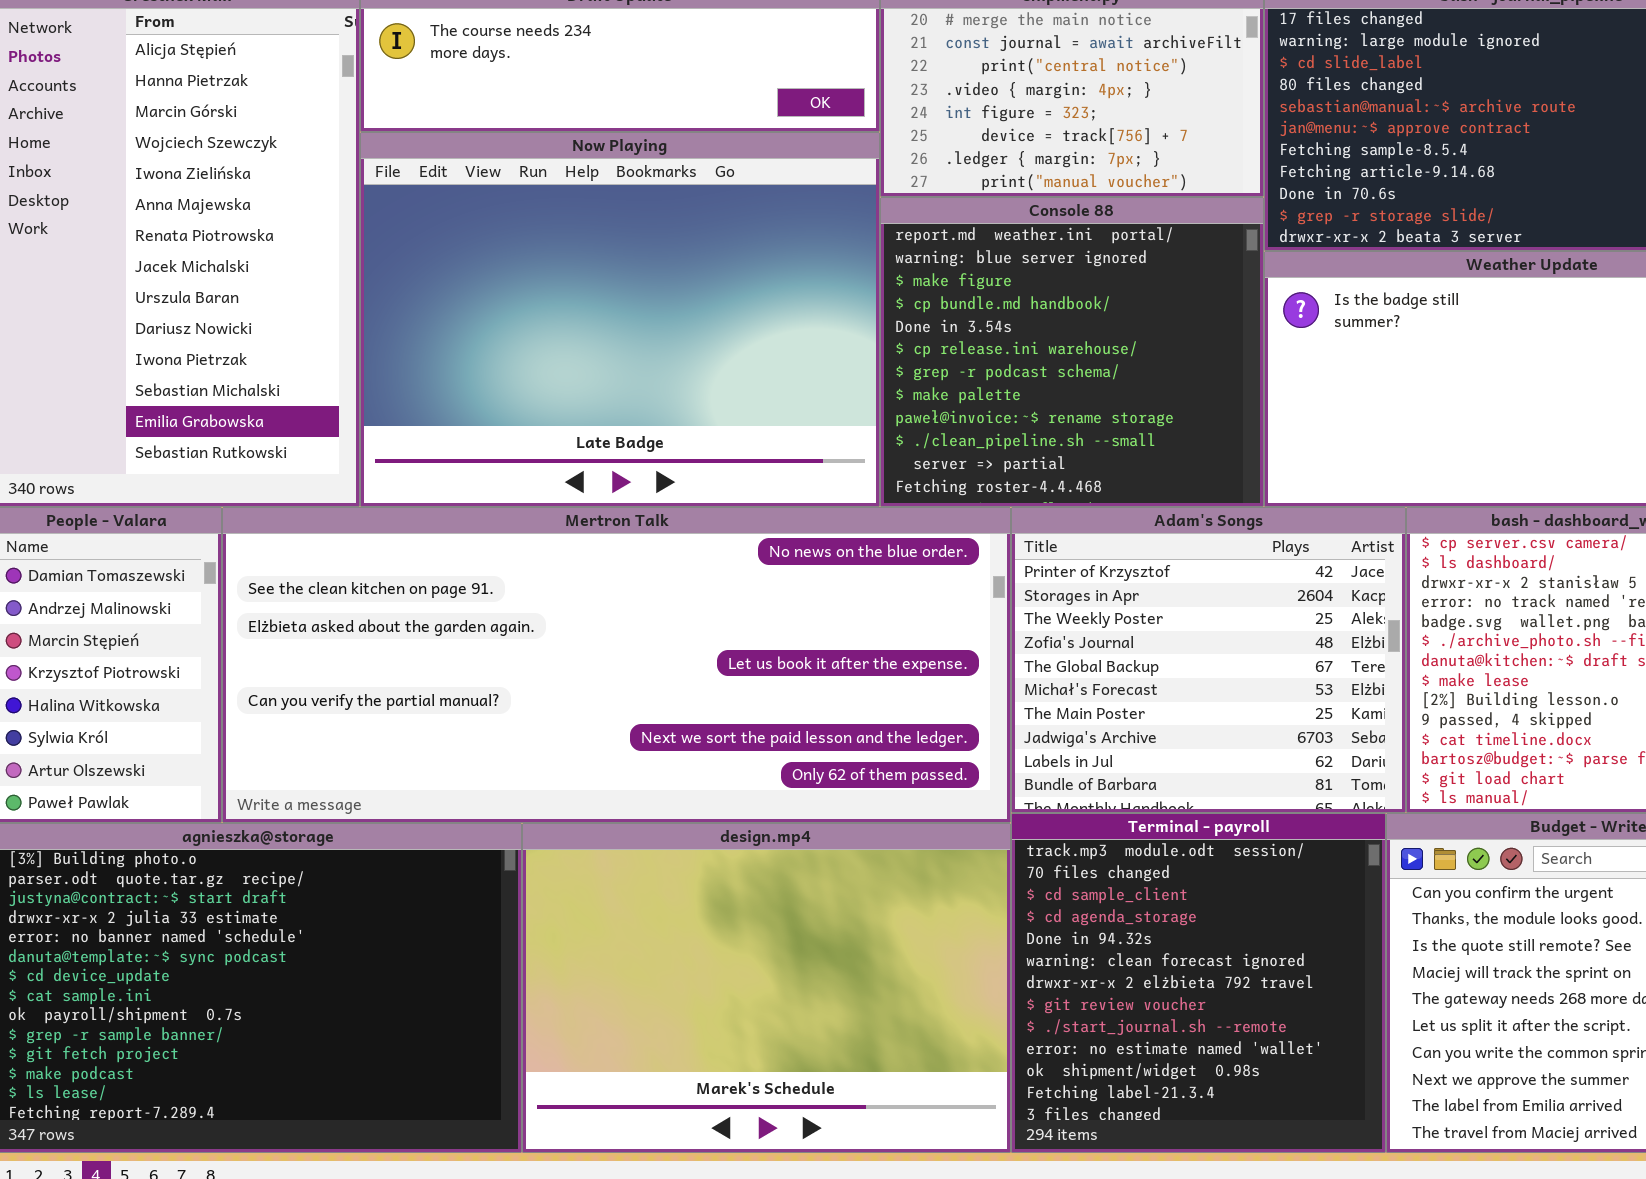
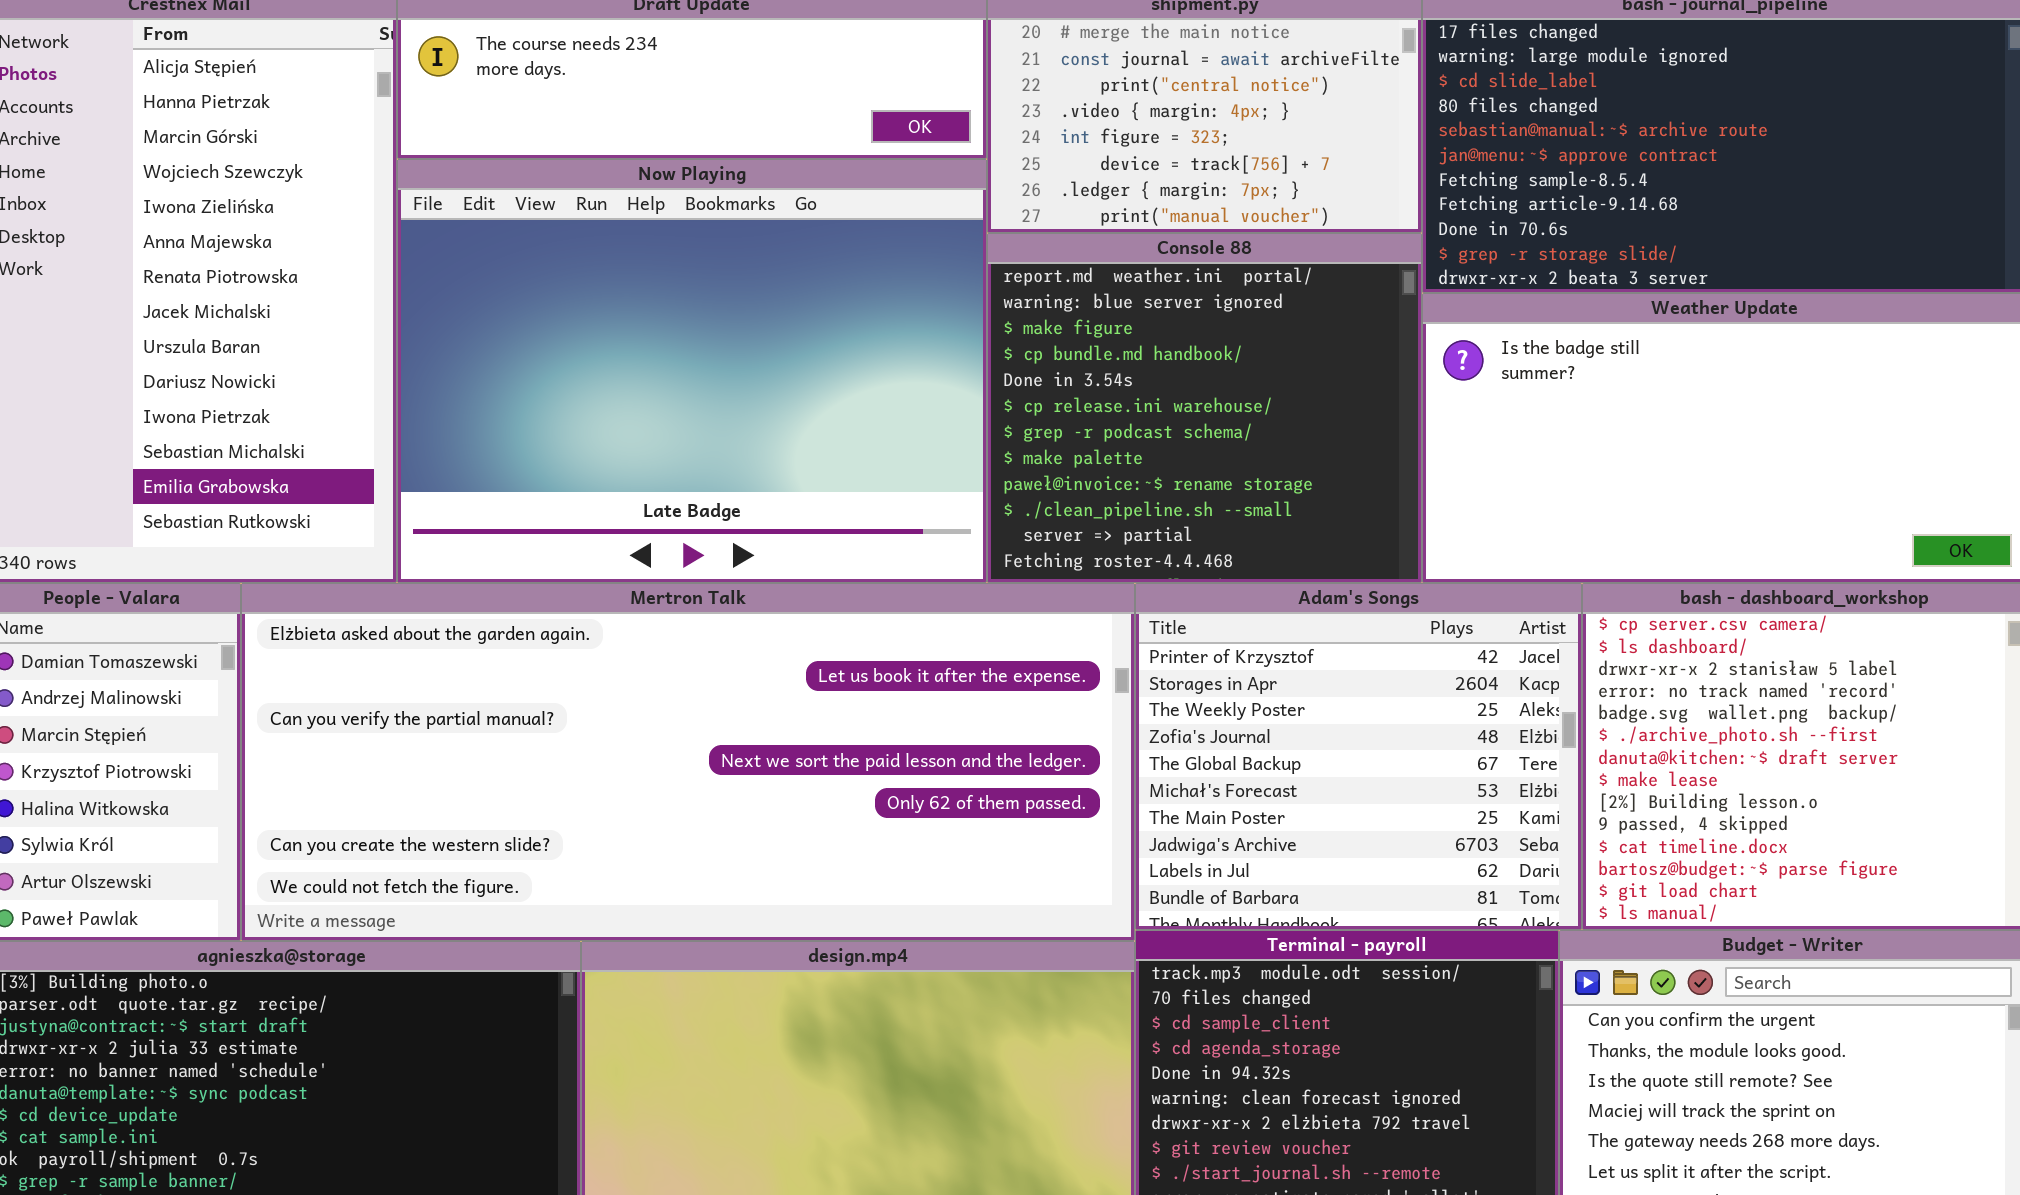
Mertron Talk: [222,507,1011,823] -> [241,583,1135,941], scrolled down 2 rows

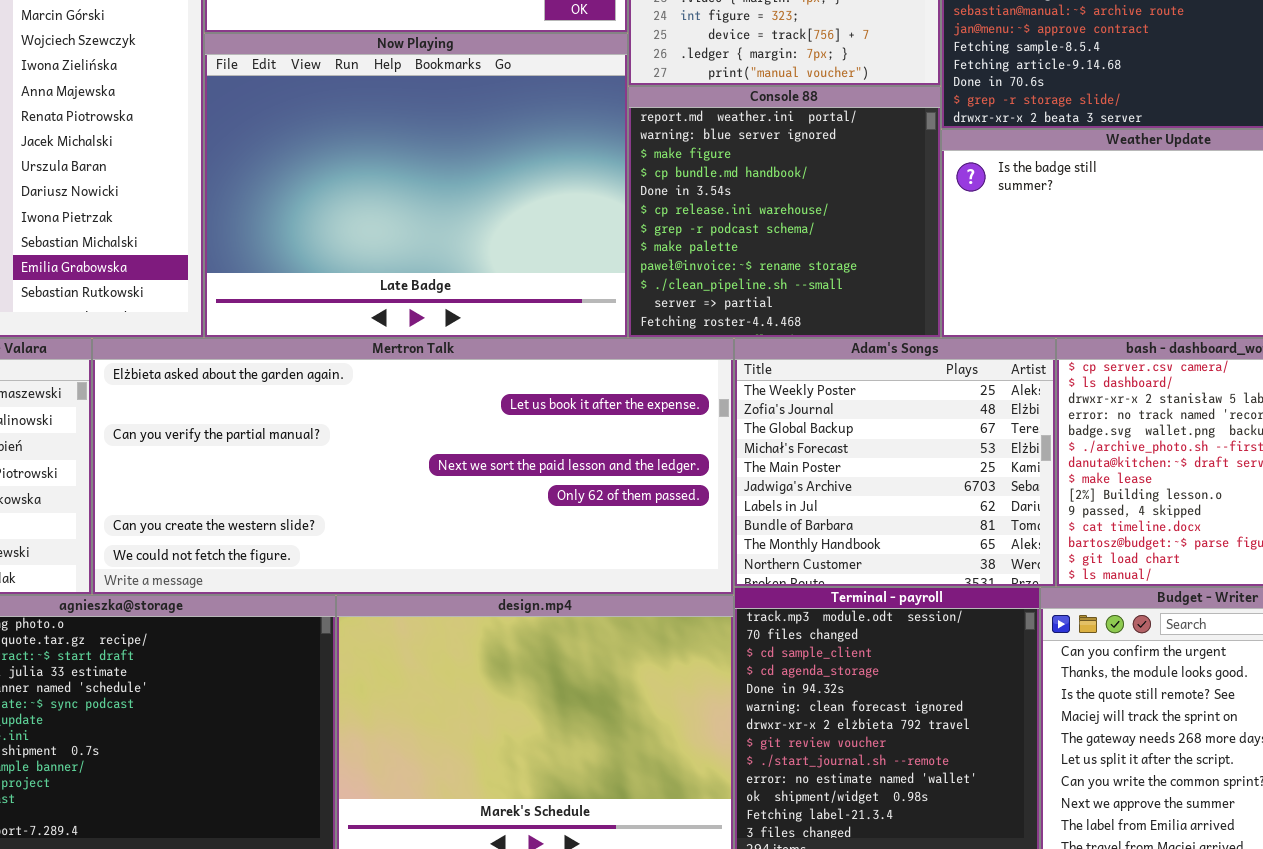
Adam's Songs: [1135,583,1582,930] -> [734,338,1056,587], scrolled down 2 rows

